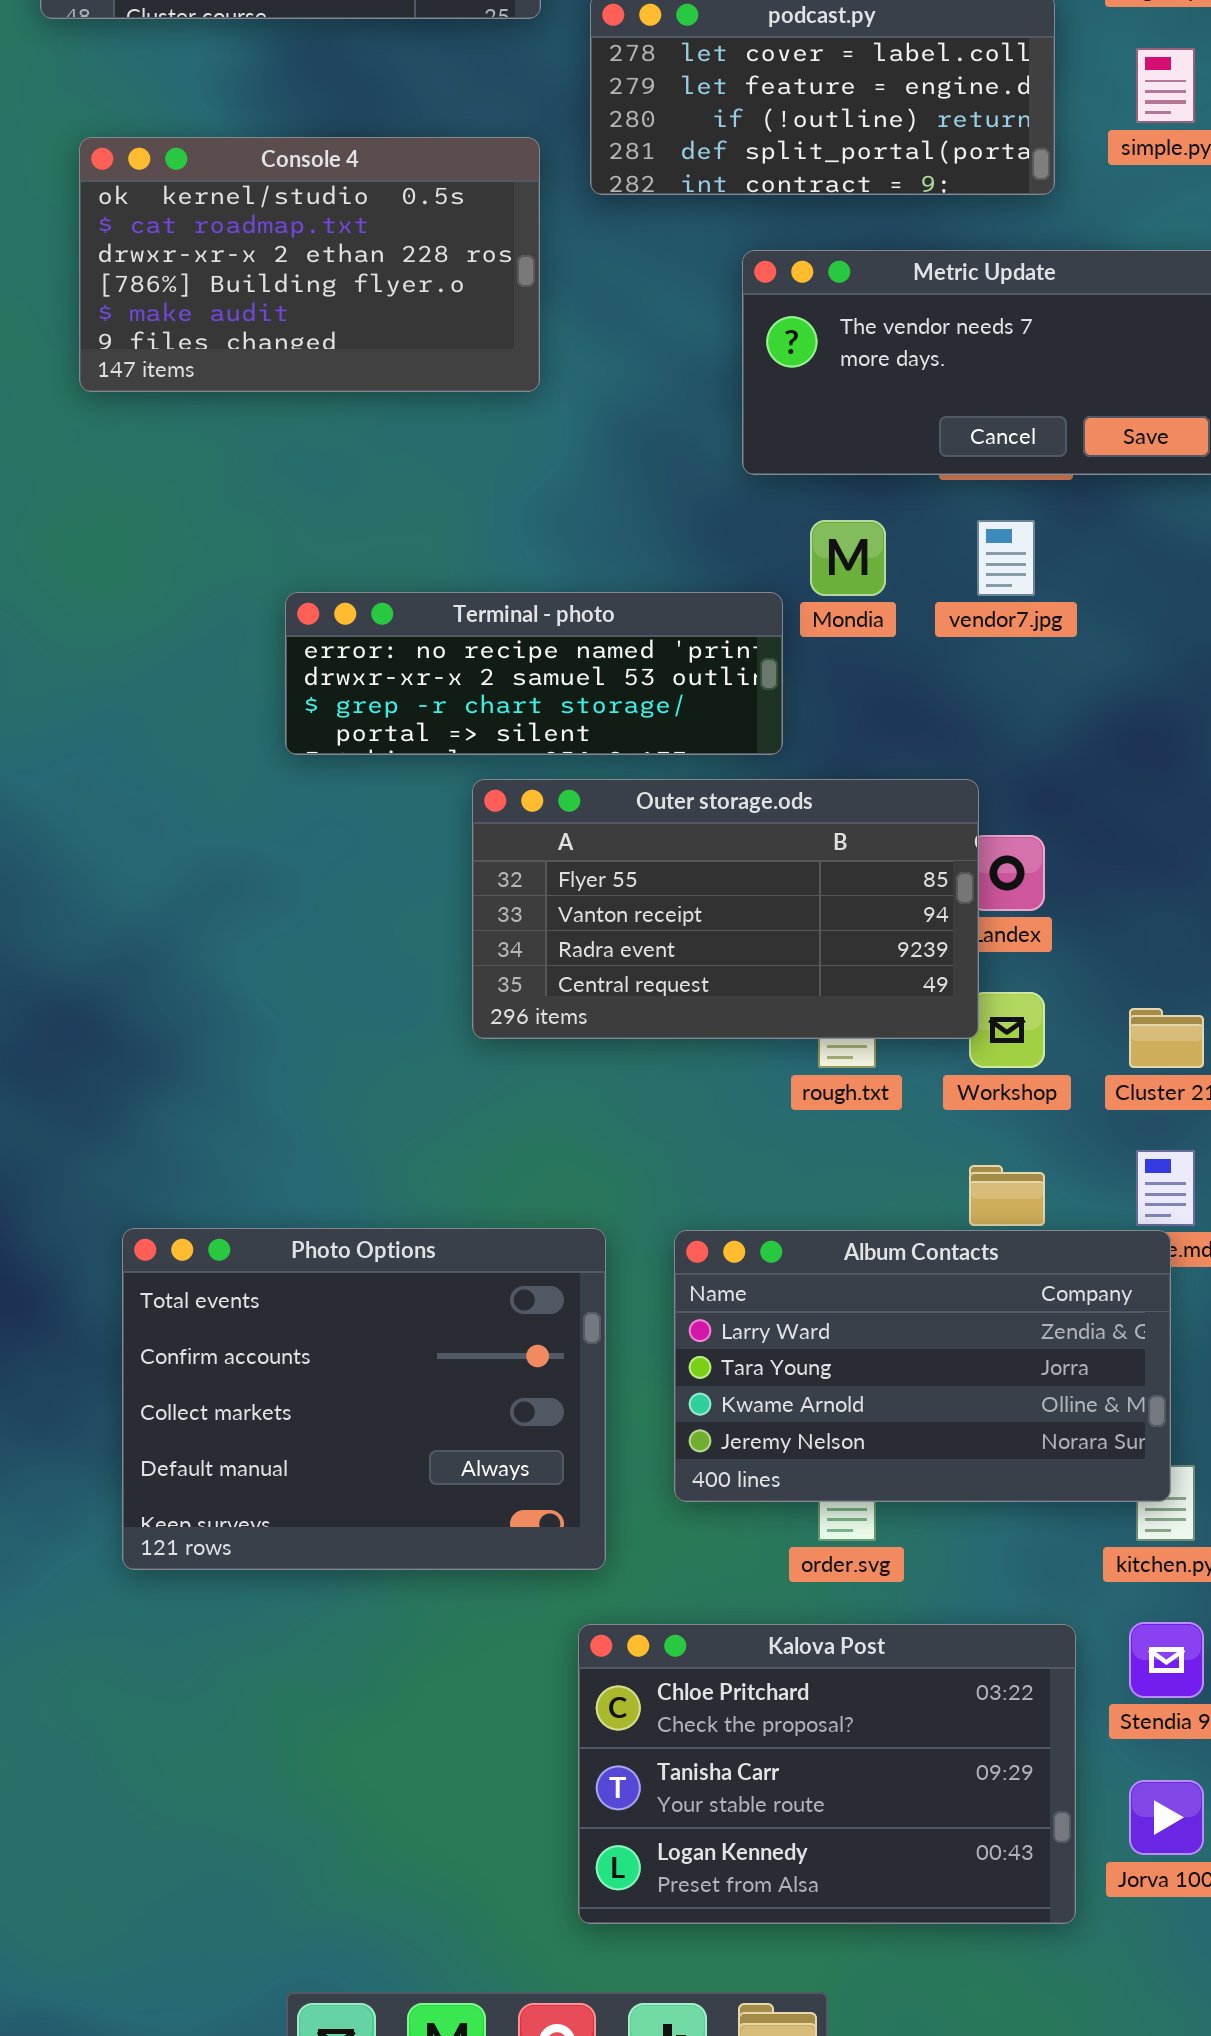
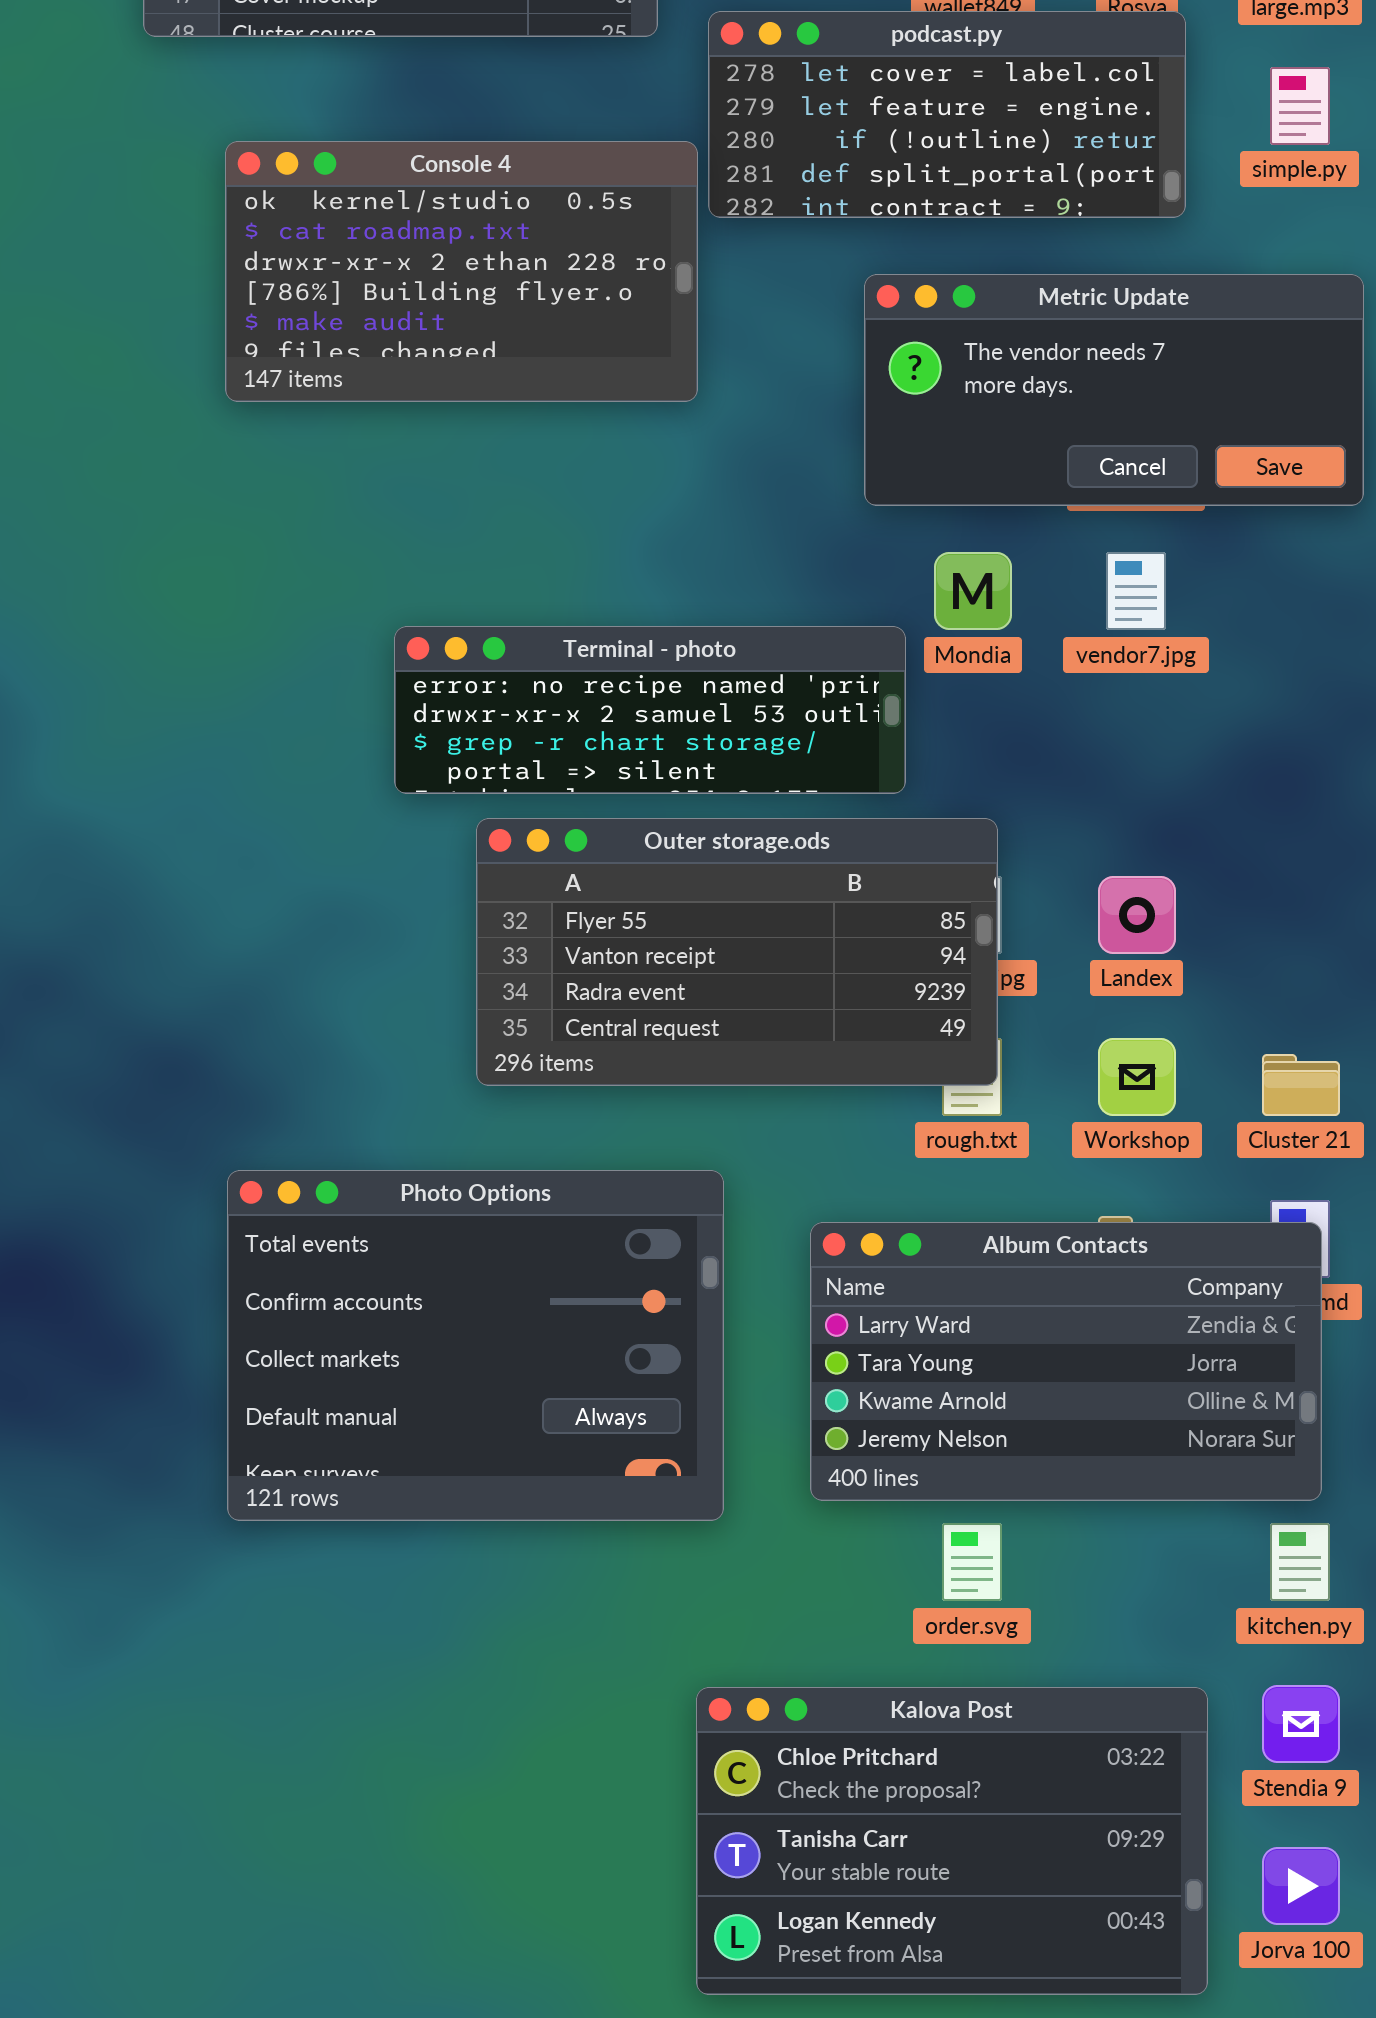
Console 4: [79,137,540,392] -> [225,141,698,402], moved
Outer storage.ods: [472,779,979,1039] -> [476,818,998,1086], moved
Photo Options: [122,1228,606,1570] -> [227,1170,724,1521], moved
Album Contacts: [674,1230,1171,1502] -> [810,1222,1322,1501], moved

